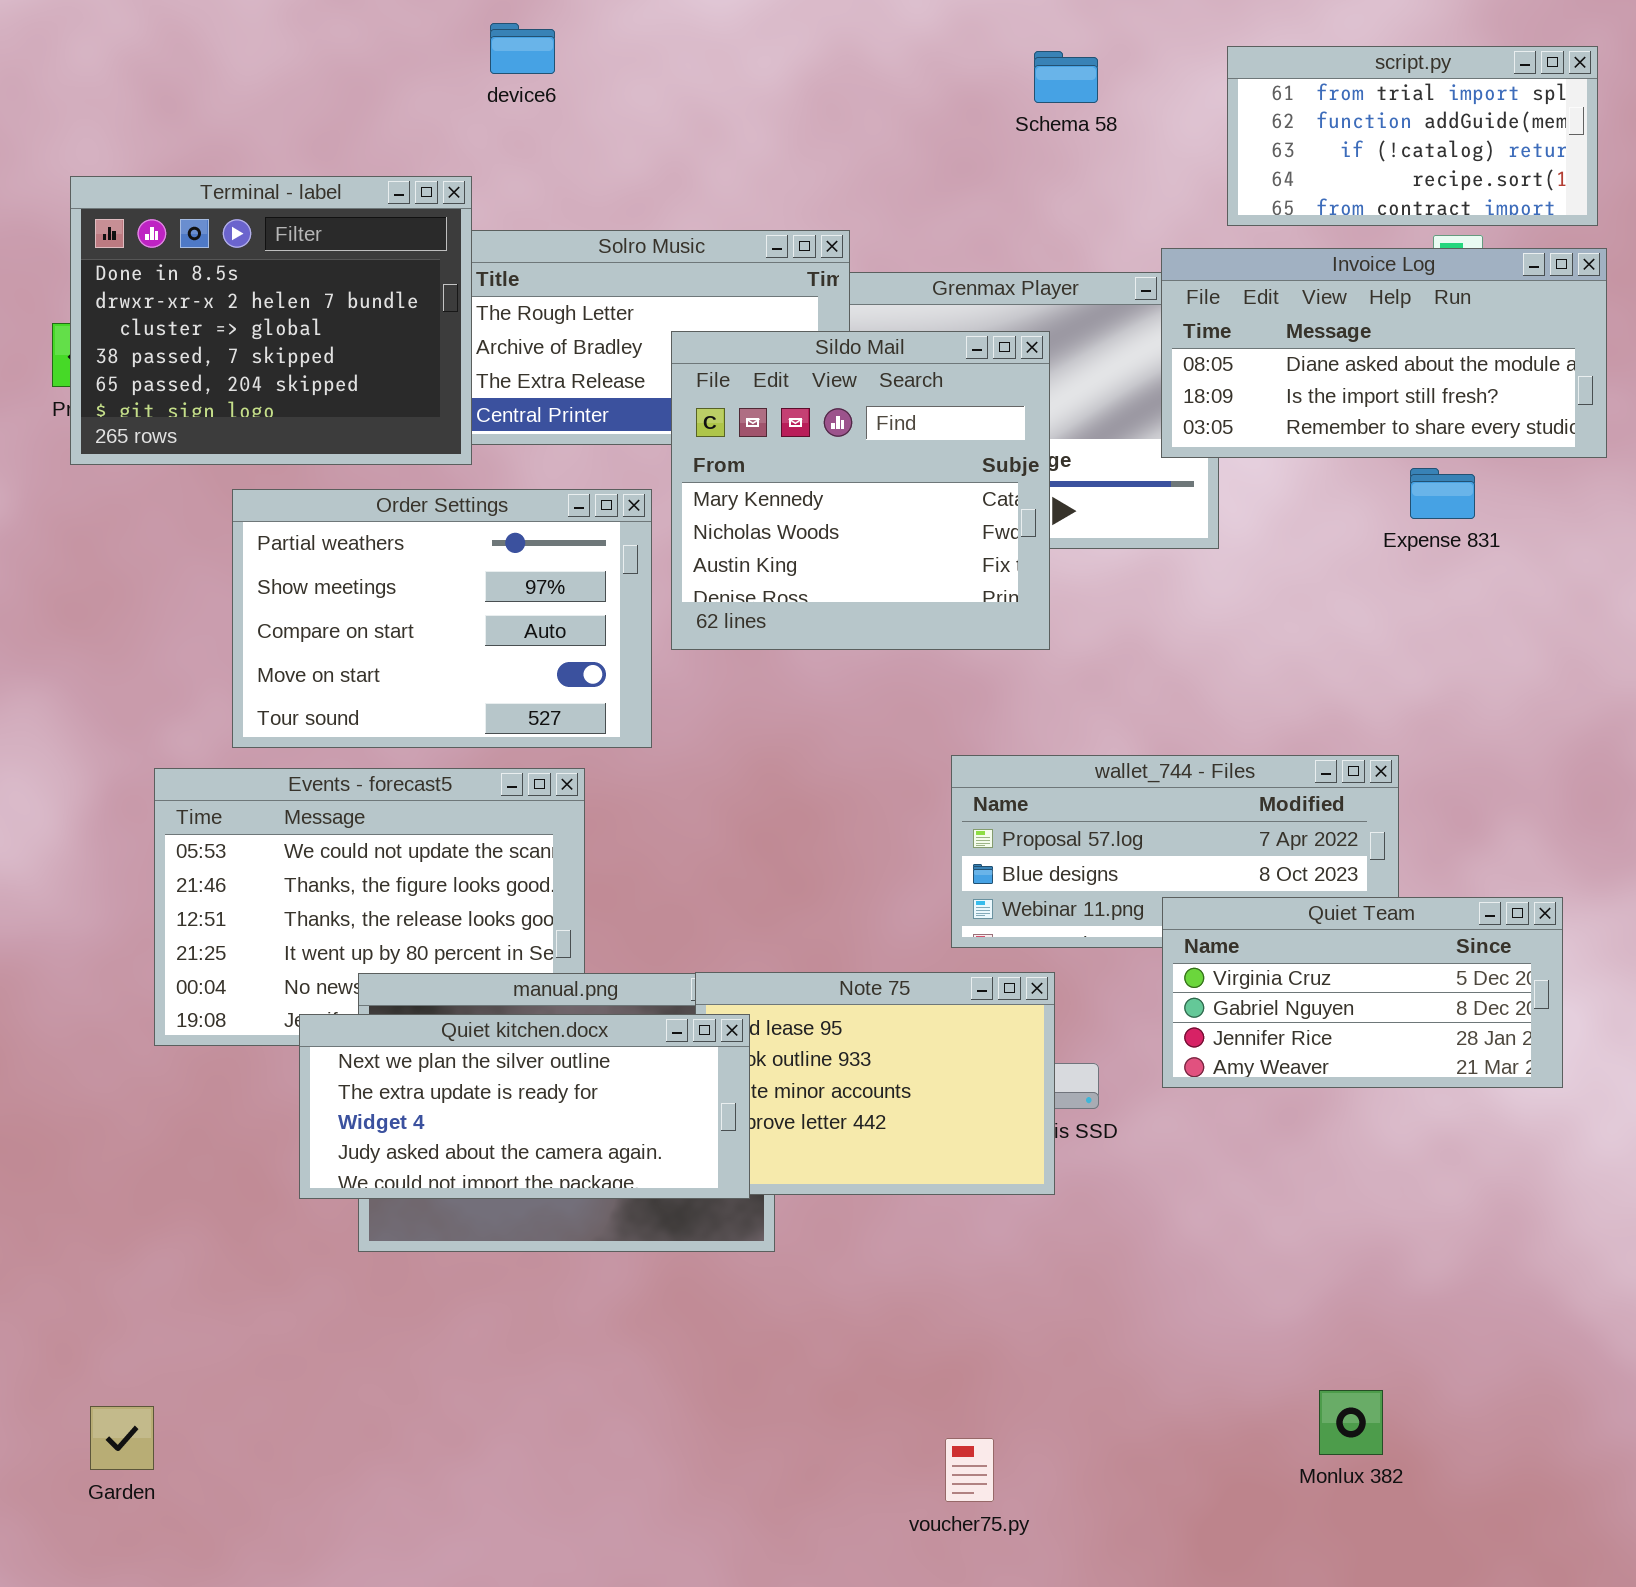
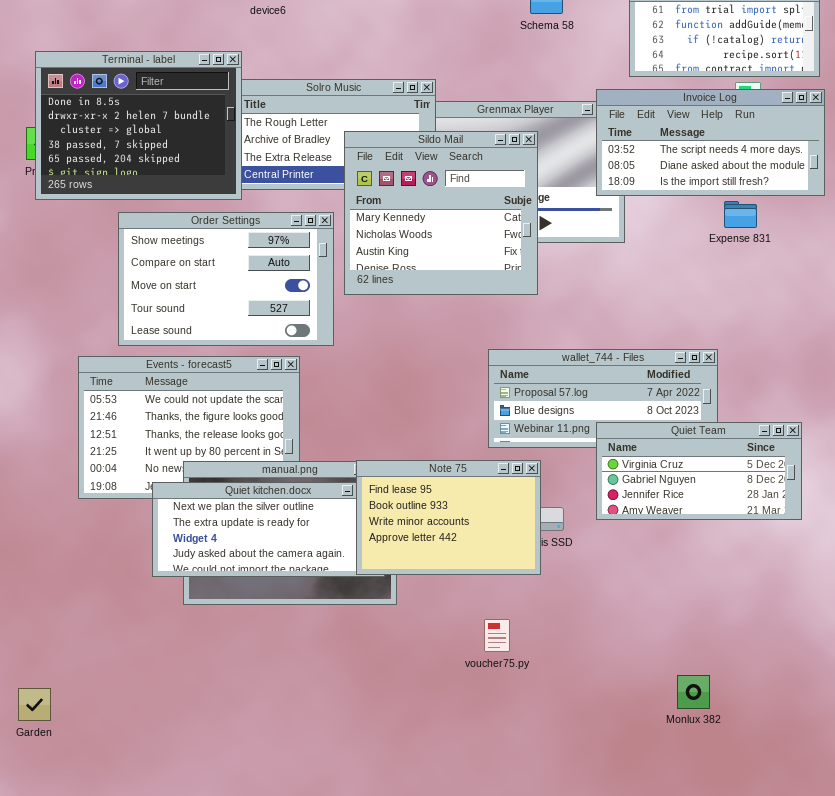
Invoice Log: [1161,248,1607,458] -> [596,89,825,196], scrolled up 1 row
Order Settings: [232,489,652,748] -> [118,212,334,346], scrolled down 1 row
Note 75: [695,972,1055,1195] -> [356,460,541,575], raised
Garden: [90,1406,154,1470] -> [18,688,51,721], moved
voucher75.py: [945,1438,994,1502] -> [484,619,510,652], moved

